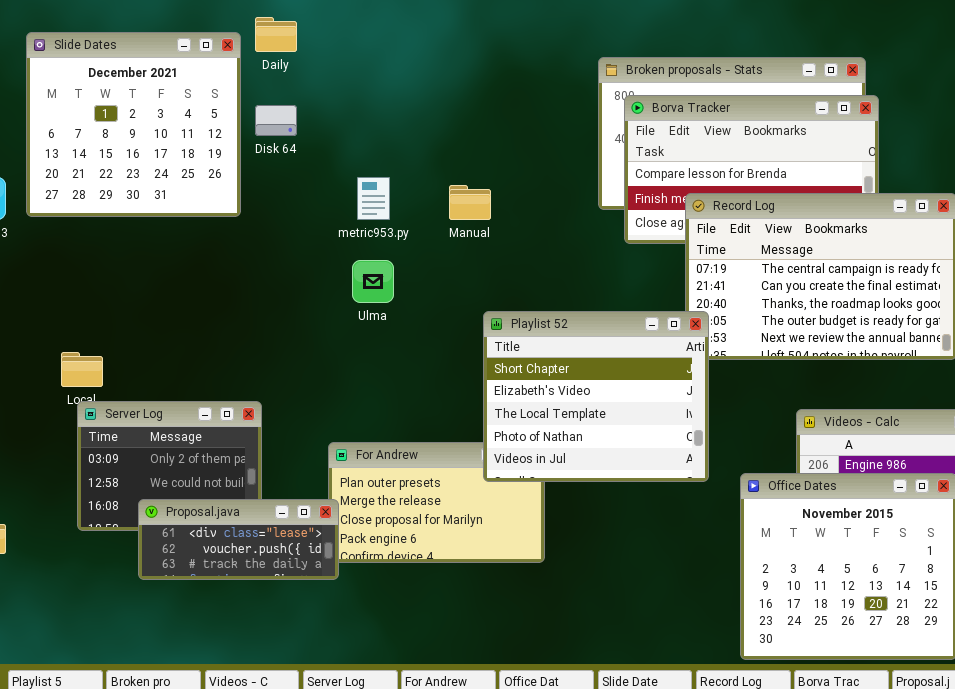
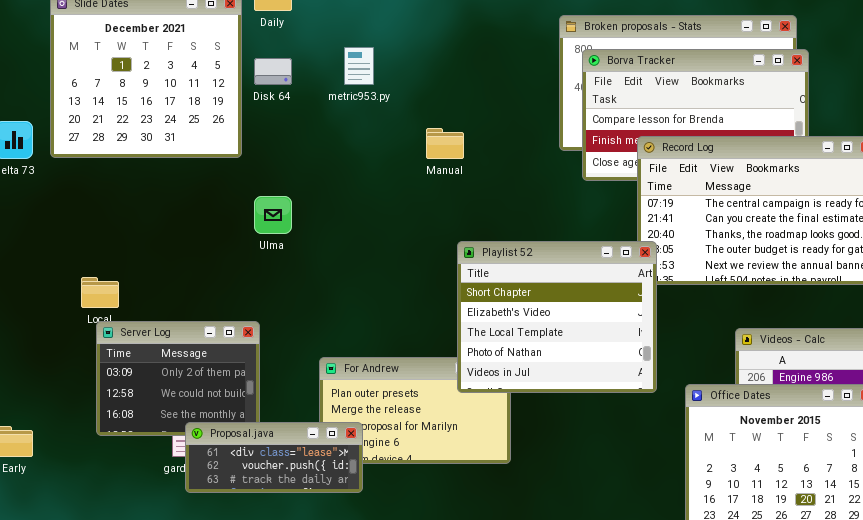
metric953.py: [357,177,390,220] -> [344,47,374,85], moved
Ulma: [352,260,394,303] -> [254,196,292,234], moved
Proposal.java: [138,499,339,580] -> [185,422,363,493], moved

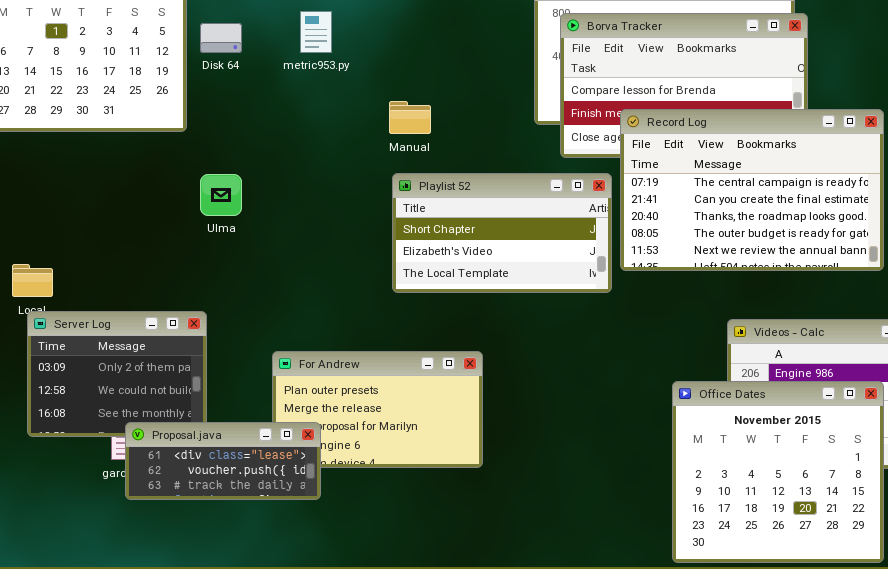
Playlist 52: [457,241,657,393] -> [392,173,612,293], moved, resized

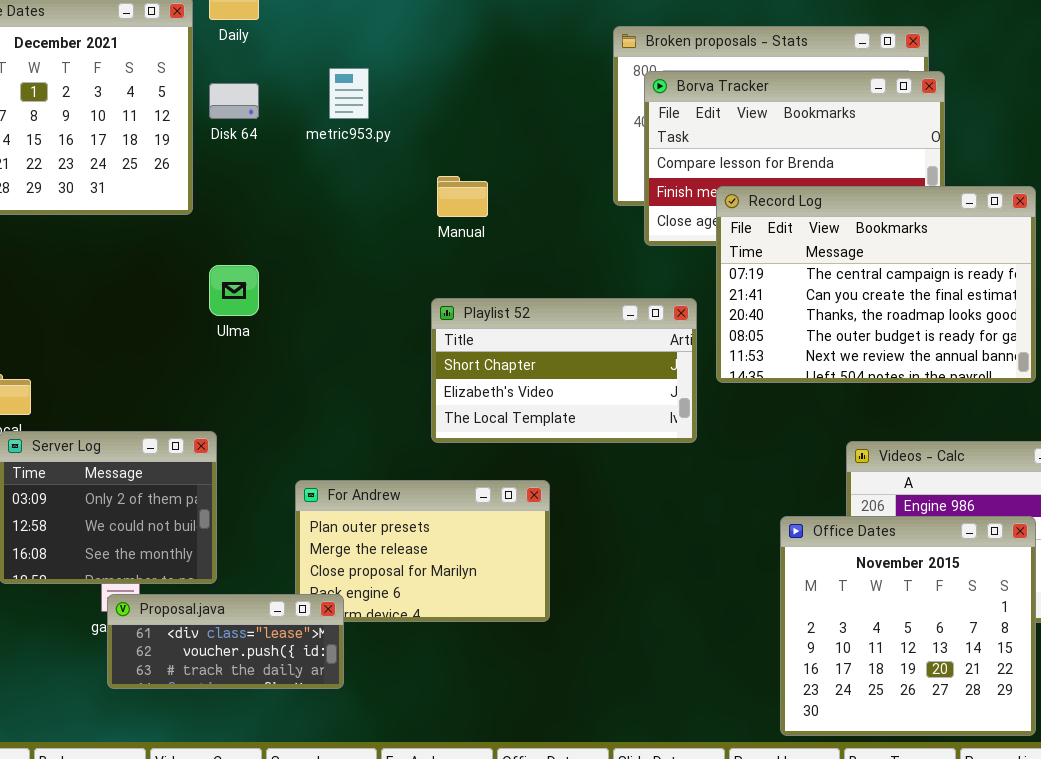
Playlist 52: [392,173,612,293] -> [431,298,697,443], moved
Proposal.java: [125,422,321,500] -> [107,594,344,689], moved

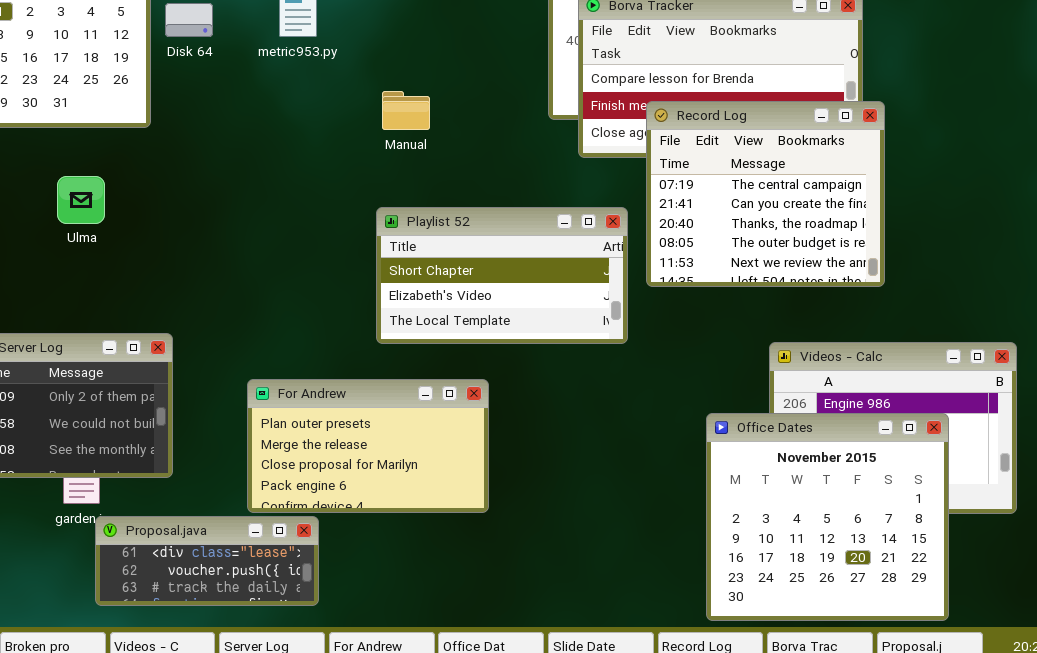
Record Log: [716,186,1036,383] -> [646,101,885,287], resized
Ulma: [209,265,259,316] -> [57,176,105,224], moved
Proposal.java: [107,594,344,689] -> [95,516,319,606], moved

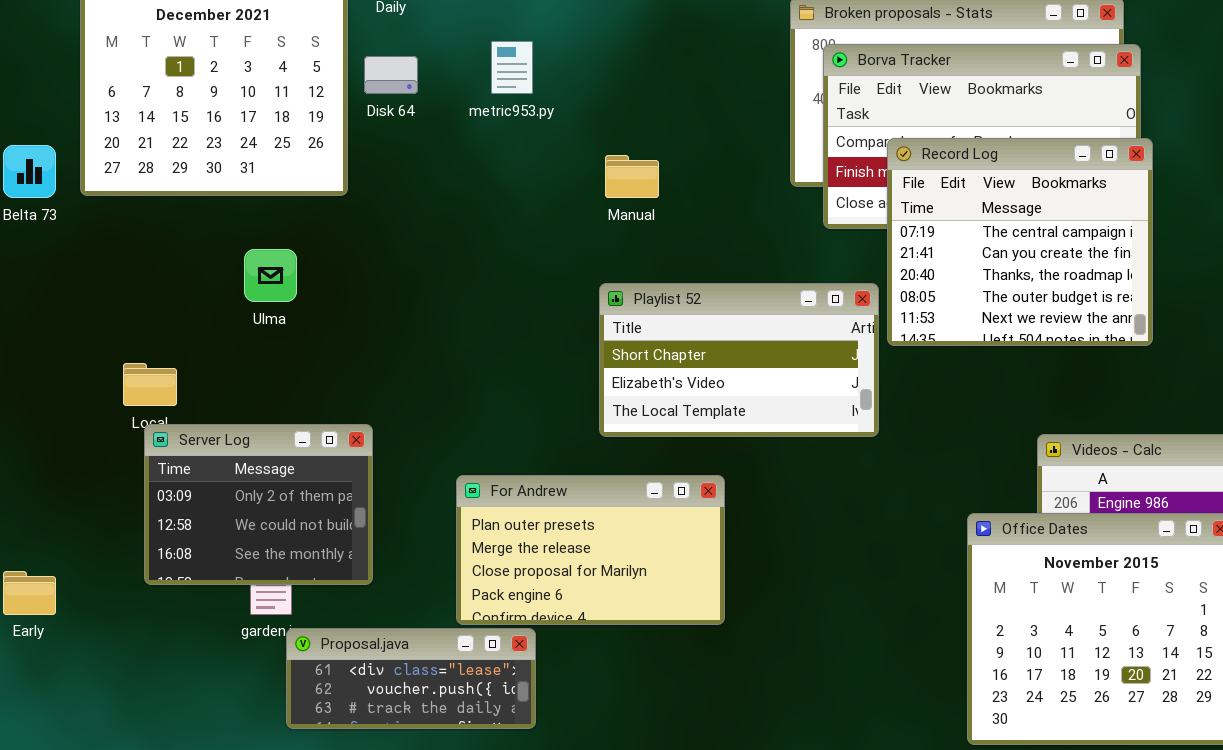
Record Log: [646,101,885,287] -> [887,138,1153,346], moved

